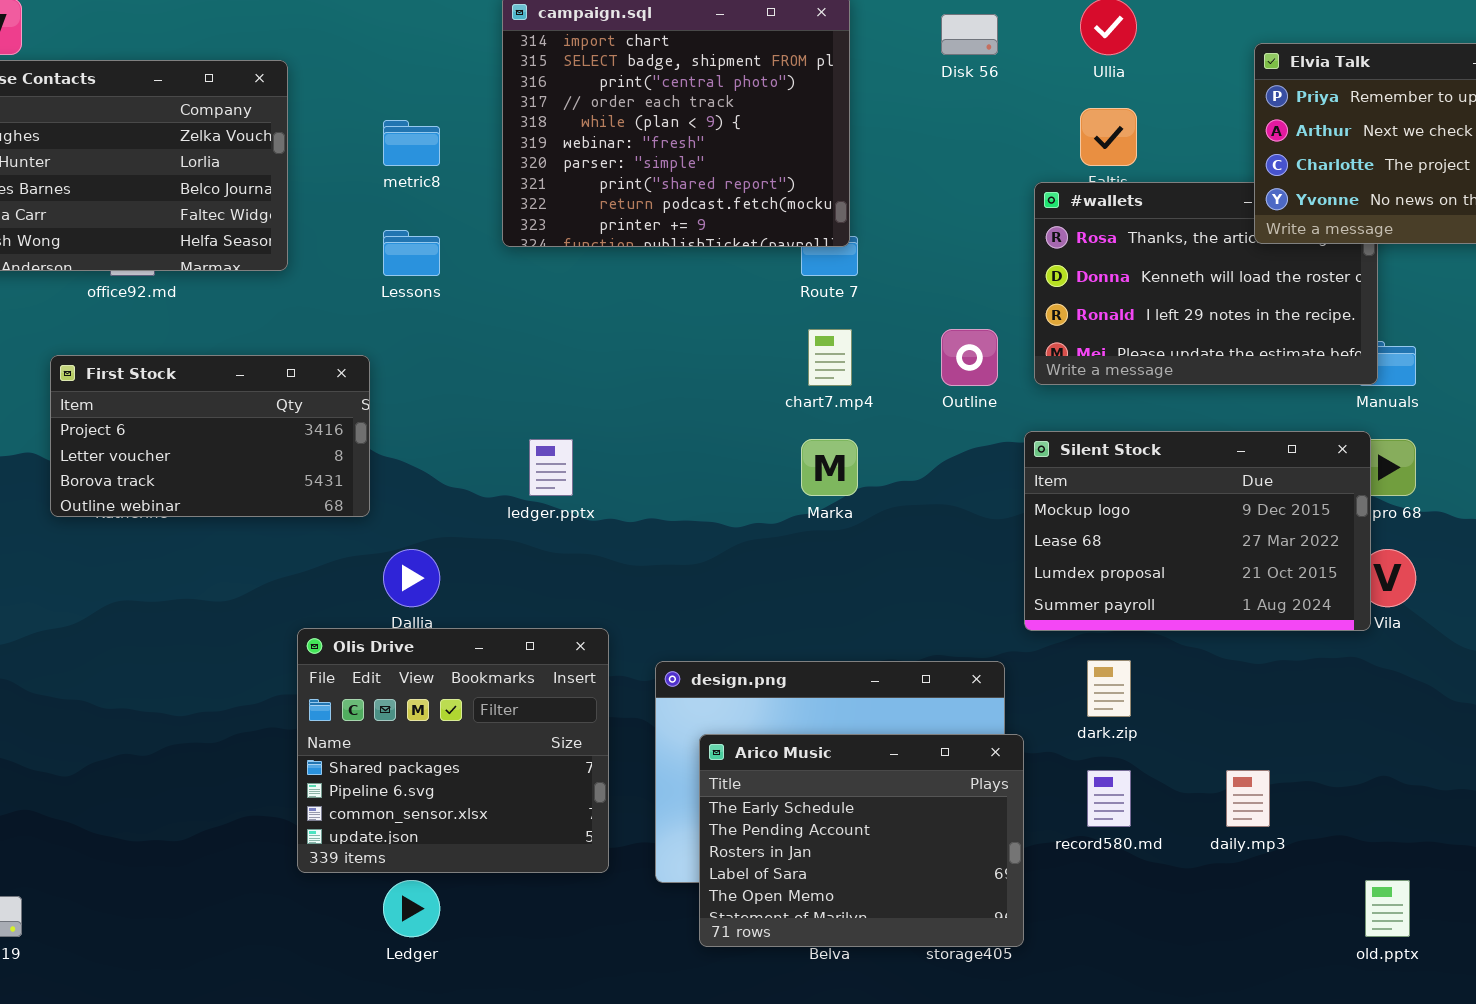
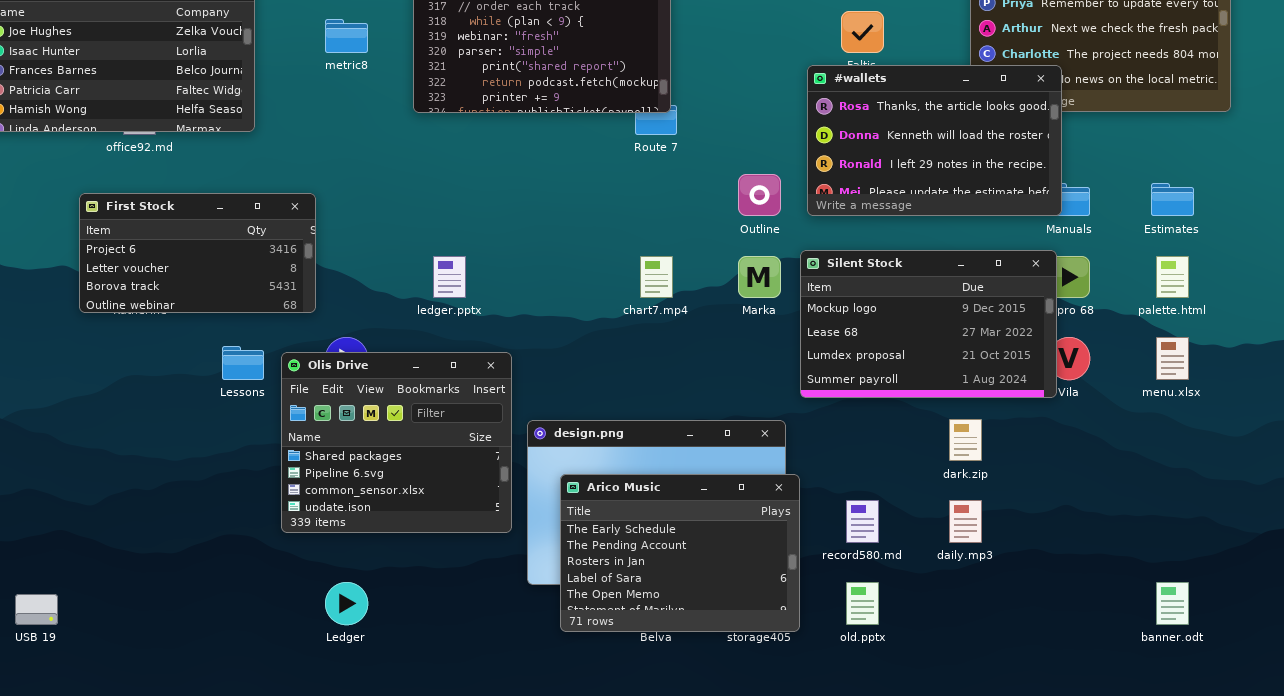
#wallets: [1034,182,1378,385] -> [807,65,1062,216], raised
Lessons: [383,230,440,276] -> [222,346,264,380], moved
chart7.mp4: [808,329,852,386] -> [640,256,673,298], moved
Marka: [801,439,858,496] -> [738,256,781,298], moved
Olis Drive: [297,628,609,873] -> [281,352,512,533], moved
dark.zip: [1087,660,1131,717] -> [949,419,982,461], moved
old.pptx: [1365,880,1410,937] -> [846,582,879,625], moved

